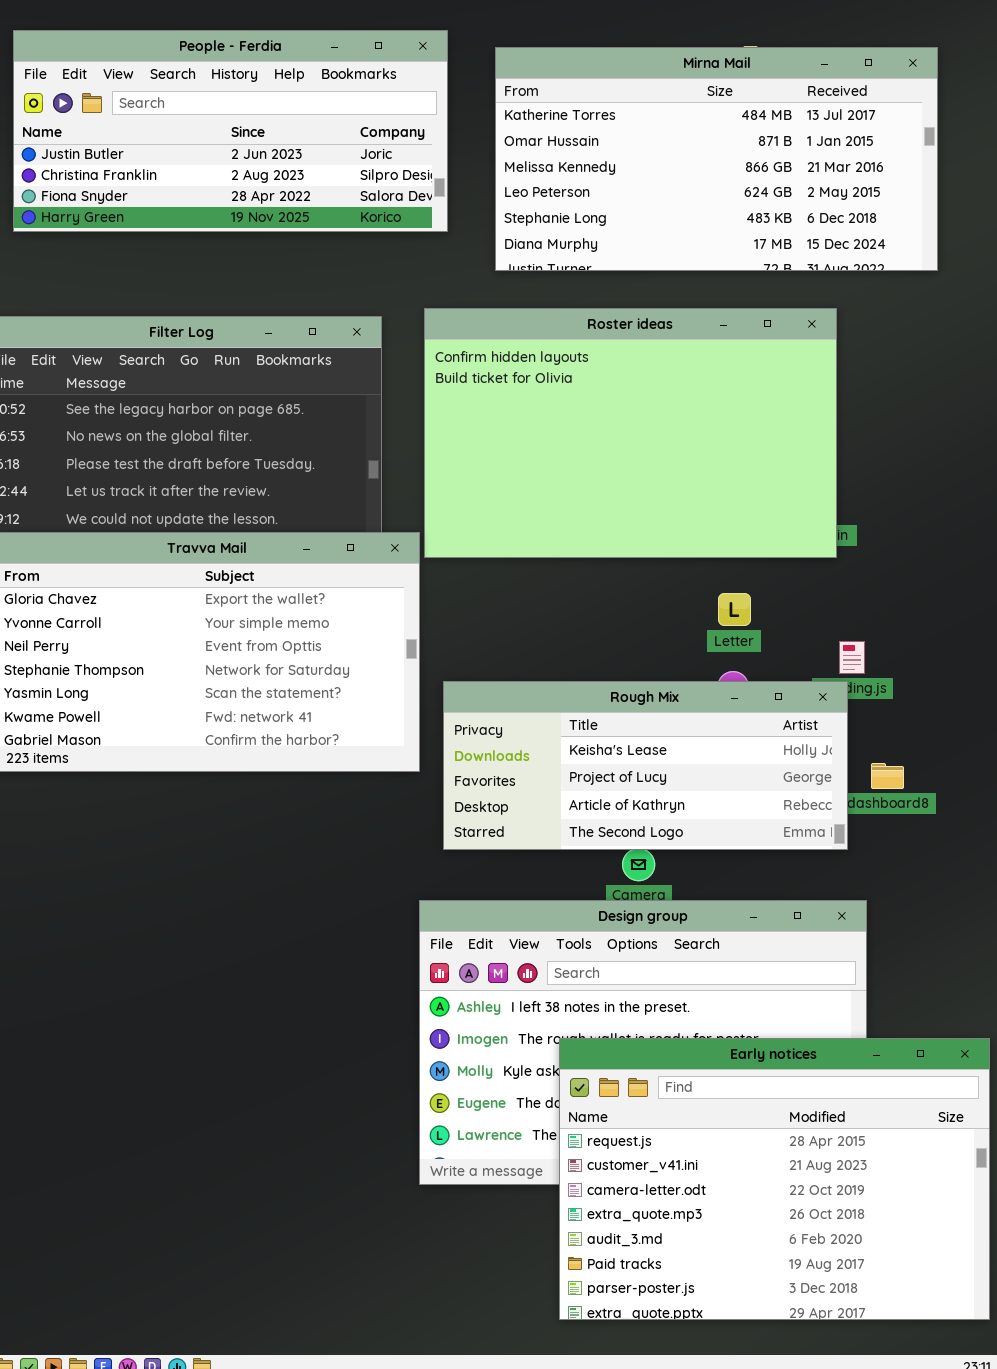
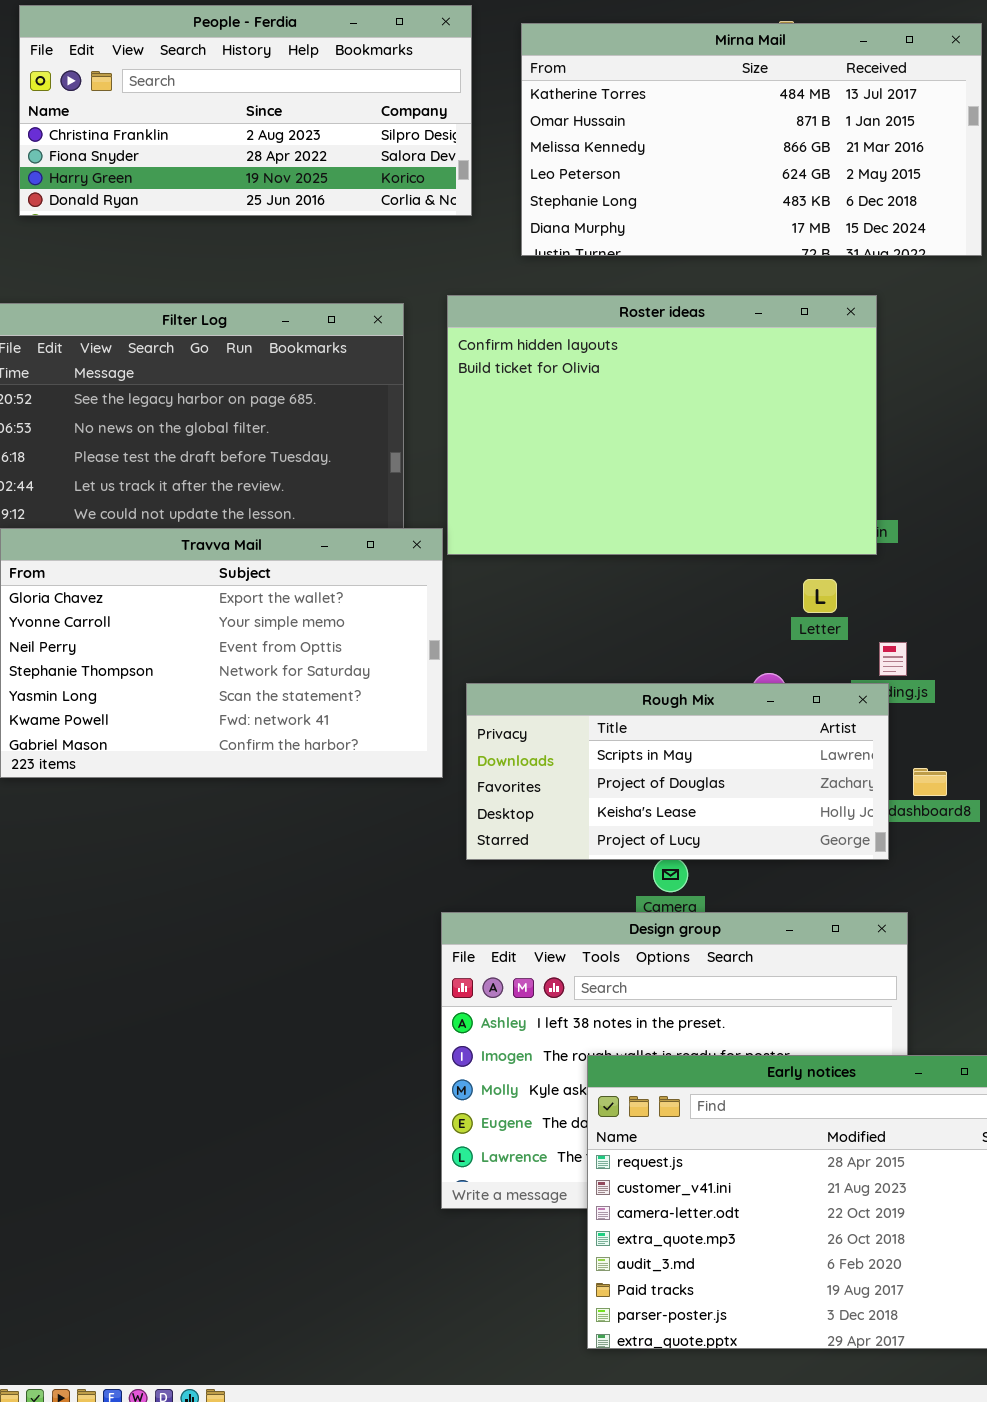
People - Ferdia: [13,30,448,232] -> [19,5,472,216], scrolled down 1 row
Letter: [718,593,751,626] -> [803,579,837,613], moved
Rough Mix: [443,681,848,850] -> [466,683,889,860], scrolled up 2 rows

